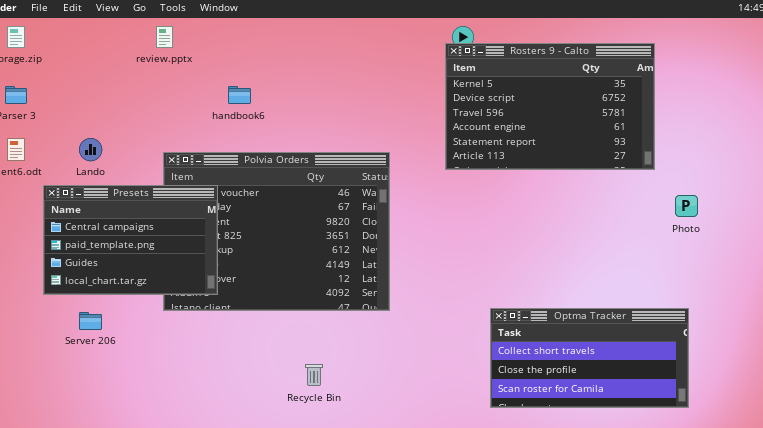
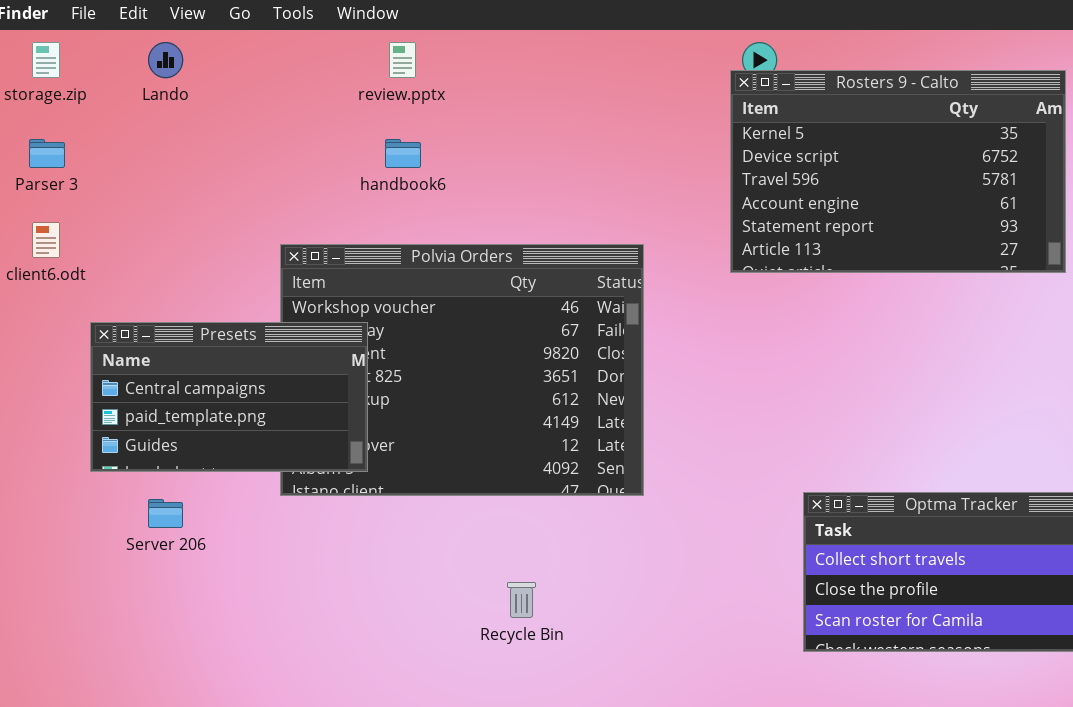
review.pptx: [156,26,173,48] -> [389,42,416,78], moved
Lando: [79,138,102,161] -> [148,42,183,78], moved
Presets: [43,185,218,295] -> [90,322,368,472], resized

